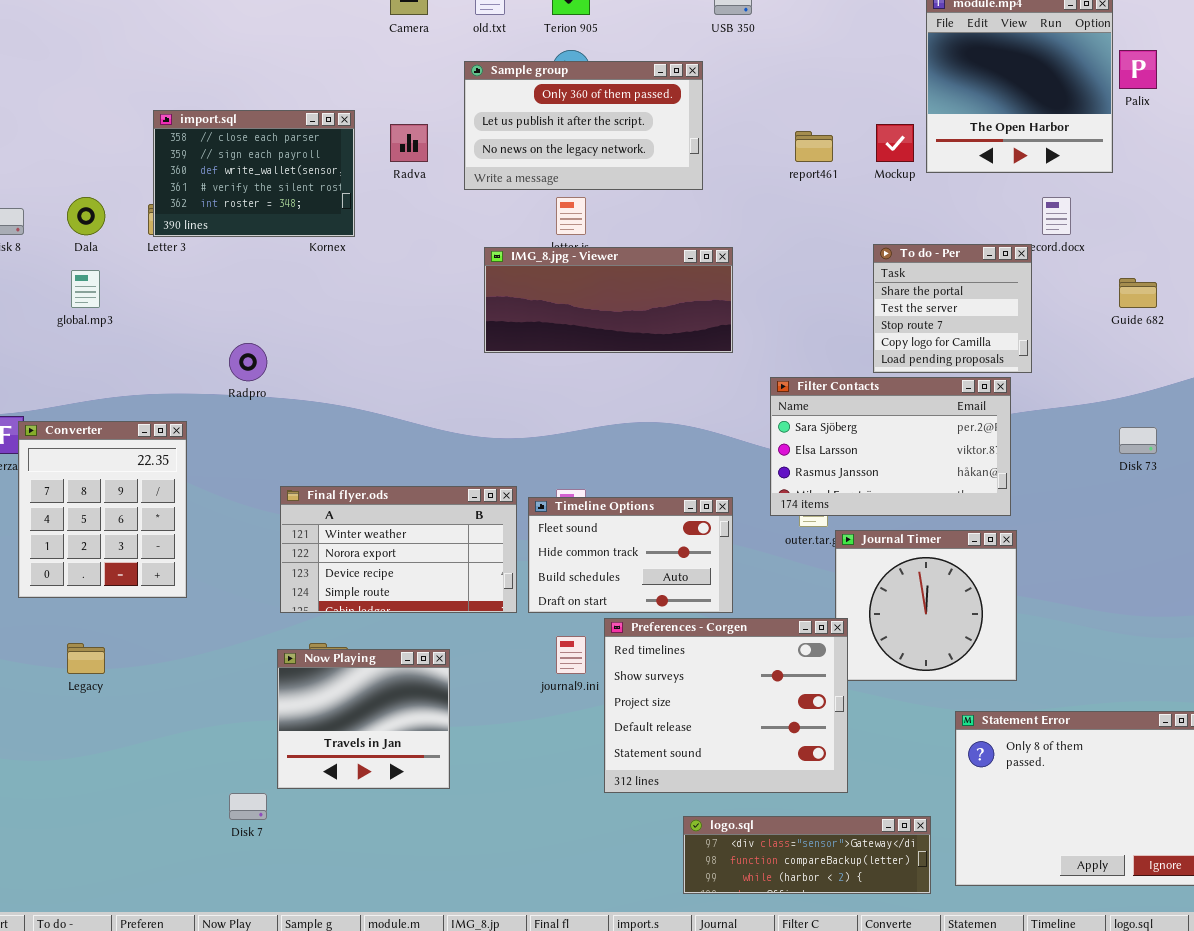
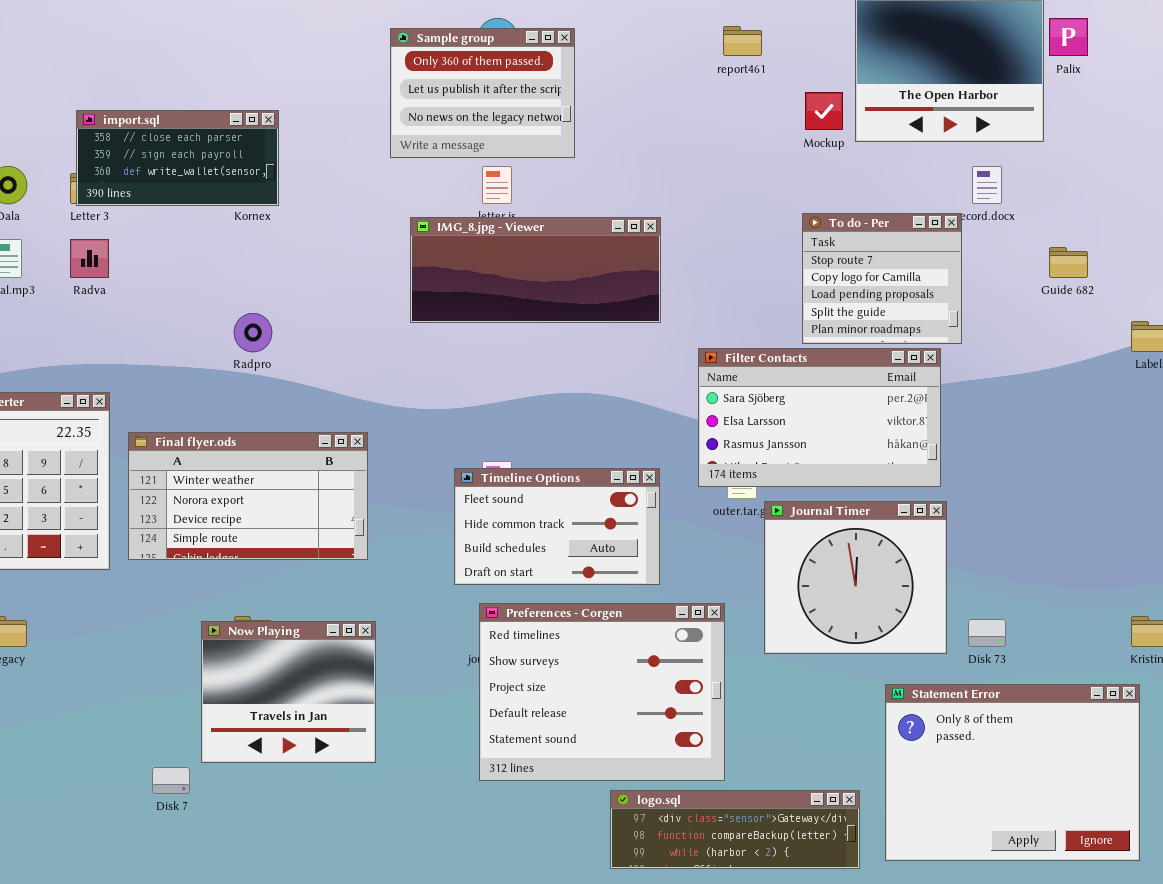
Sample group: [464,61,703,190] -> [390,28,575,158], resized
import.sql: [153,110,355,237] -> [76,110,279,206], resized
Radva: [390,124,428,162] -> [70,239,109,278], moved
report461: [795,131,833,162] -> [723,26,762,56], moved
To do - Per: [873,244,1032,373] -> [802,213,962,344], scrolled down 2 rows
Radpro: [229,343,267,381] -> [234,313,272,352], moved
Disk 73: [1119,427,1157,454] -> [968,619,1006,647], moved
Final flyer.ods: [280,486,517,613] -> [128,432,368,560], moved
Preferences - Corgen: [604,618,848,793] -> [479,603,725,781], moved

